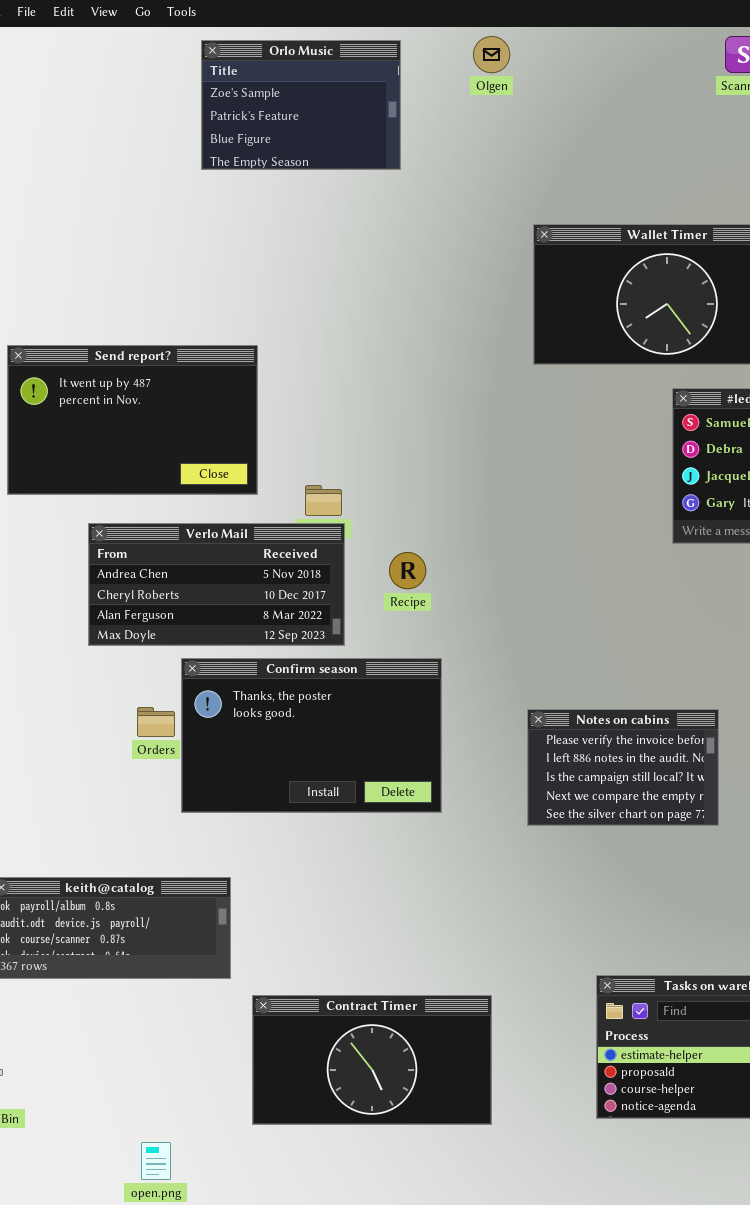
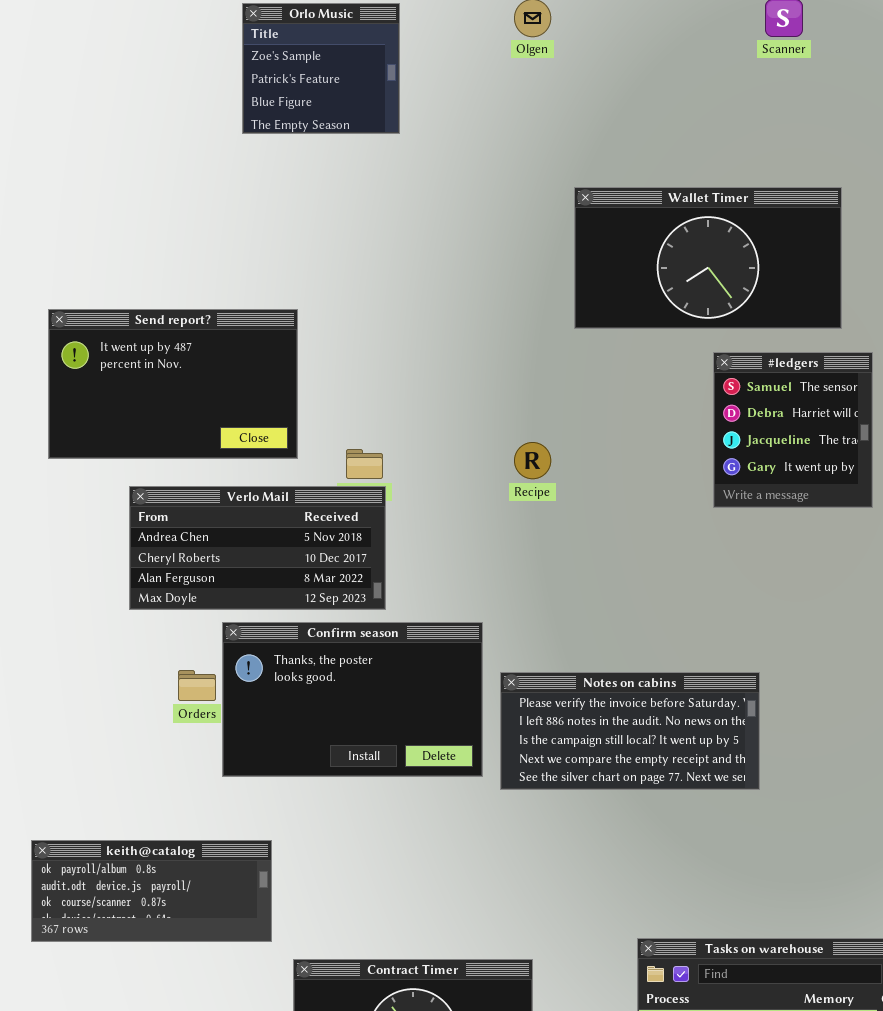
Orlo Music: [201,40,401,170] -> [242,3,400,134], resized
Recipe: [389,552,426,589] -> [514,442,551,479], moved
Notes on cabins: [527,709,719,826] -> [500,672,760,790], resized

